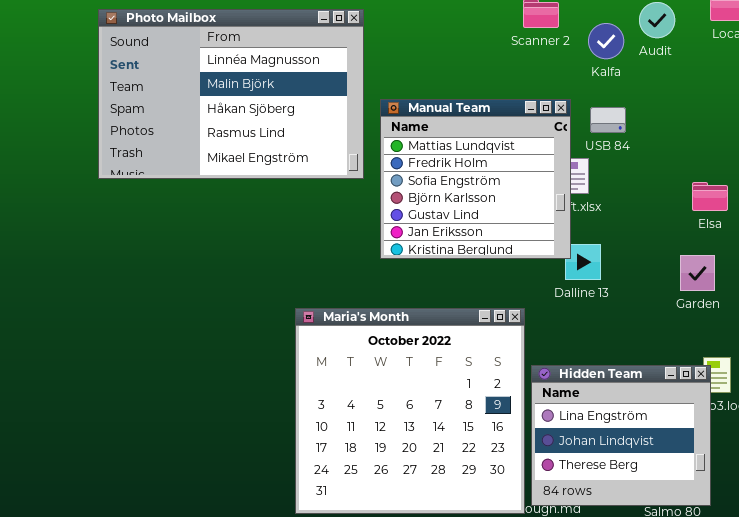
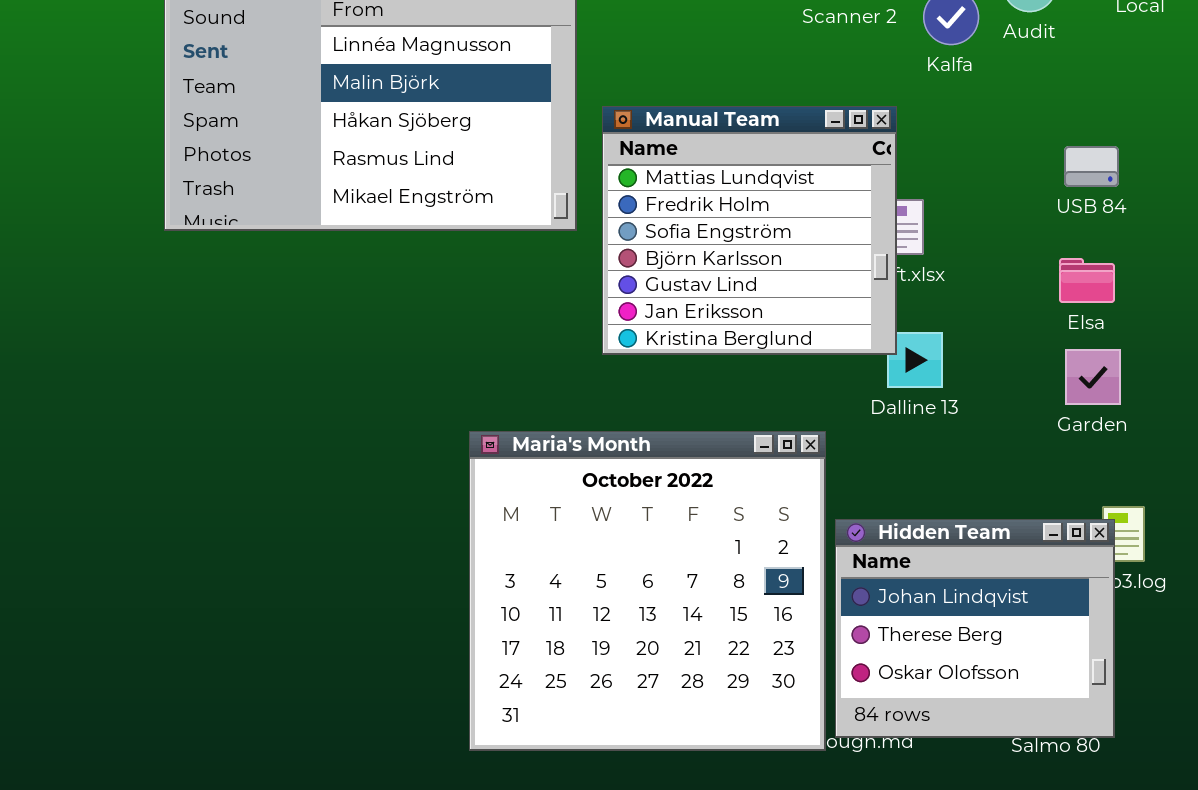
USB 84: [590,107,626,133] -> [1064,146,1119,187], moved
Elsa: [692,182,728,211] -> [1059,258,1115,303], moved
Hidden Team: [531,365,711,506] -> [835,519,1115,738], scrolled down 1 row

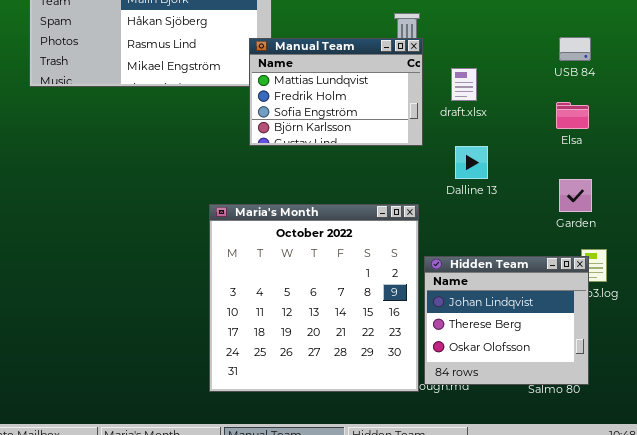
Manual Team: [602,106,897,355] -> [249,38,423,146], moved, resized
Garden: [1065,349,1121,405] -> [559,179,592,212], moved

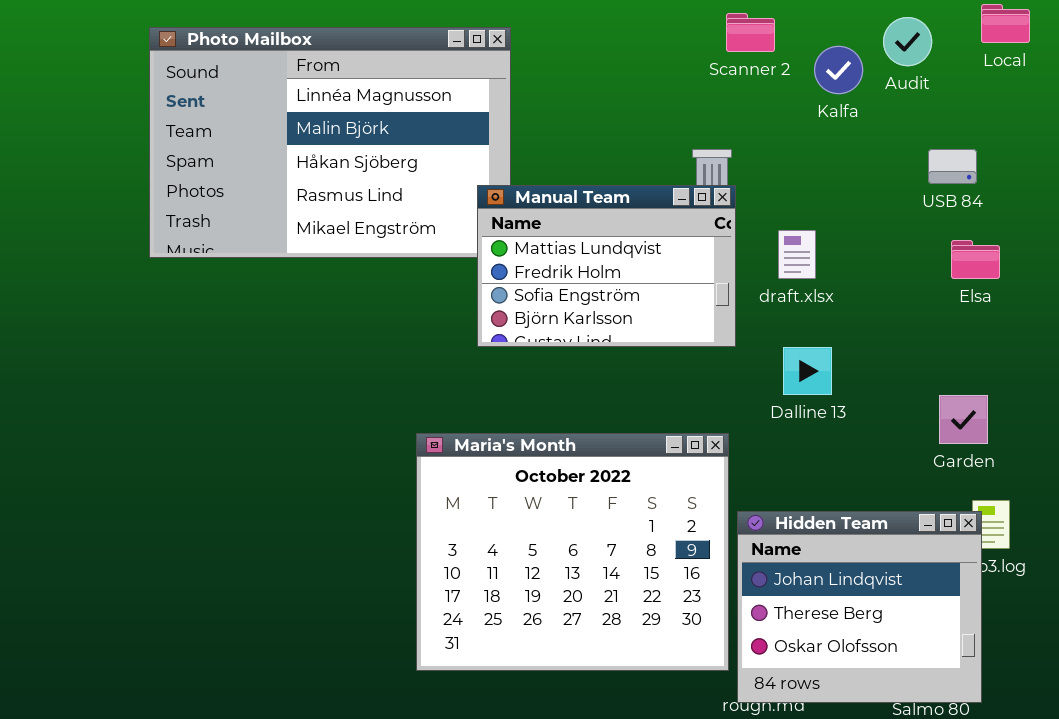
USB 84: [559,37,591,61] -> [928,149,977,184], moved
Elsa: [556,102,589,129] -> [951,240,1000,279], moved
Maria's Month: [209,204,419,392] -> [416,433,729,671], resized

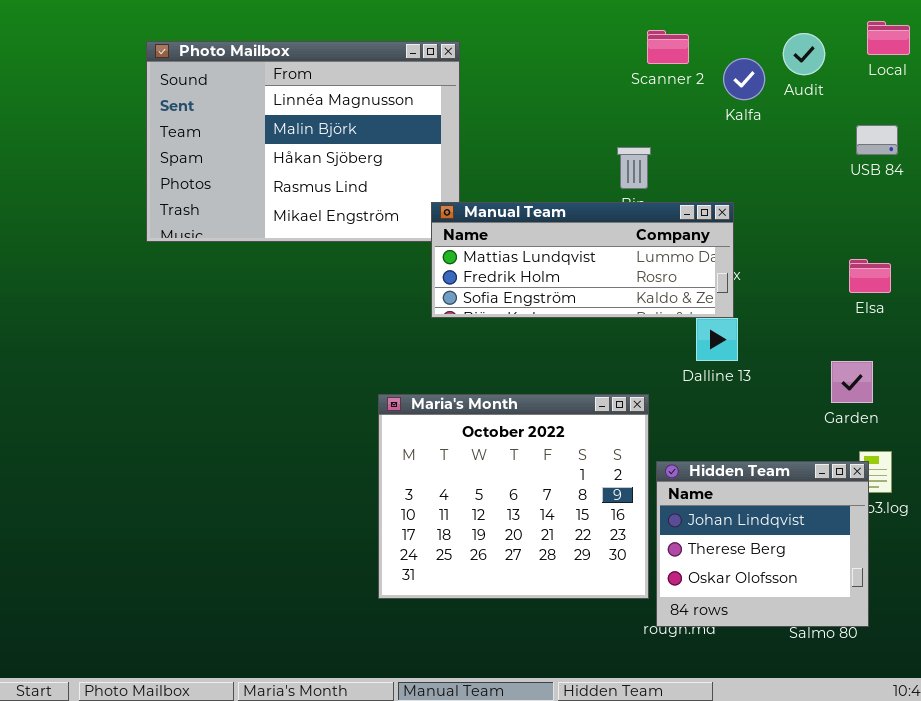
USB 84: [928,149,977,184] -> [856,125,898,155], moved
Manual Team: [477,185,736,347] -> [431,202,734,318], resized
Elsa: [951,240,1000,279] -> [849,259,891,293], moved

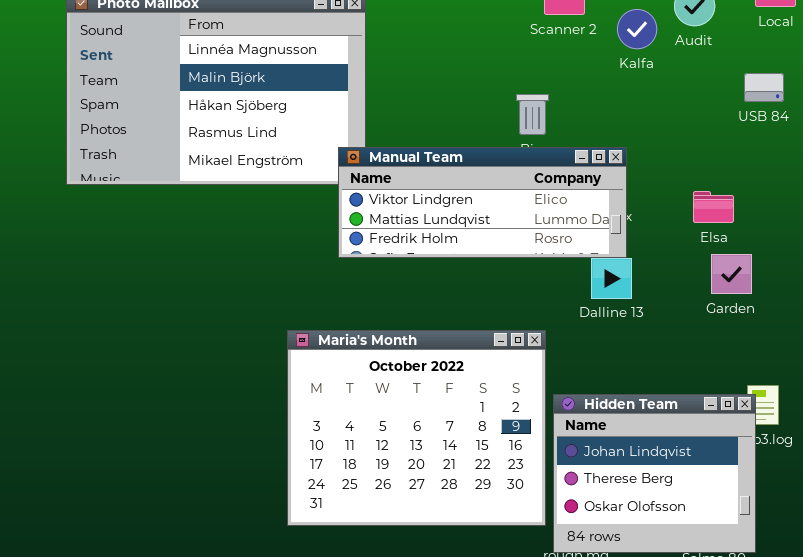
Manual Team: [431,202,734,318] -> [338,147,627,258], scrolled up 1 row
Elsa: [849,259,891,293] -> [693,191,734,223], moved
Garden: [831,361,873,403] -> [711,254,752,294], moved

